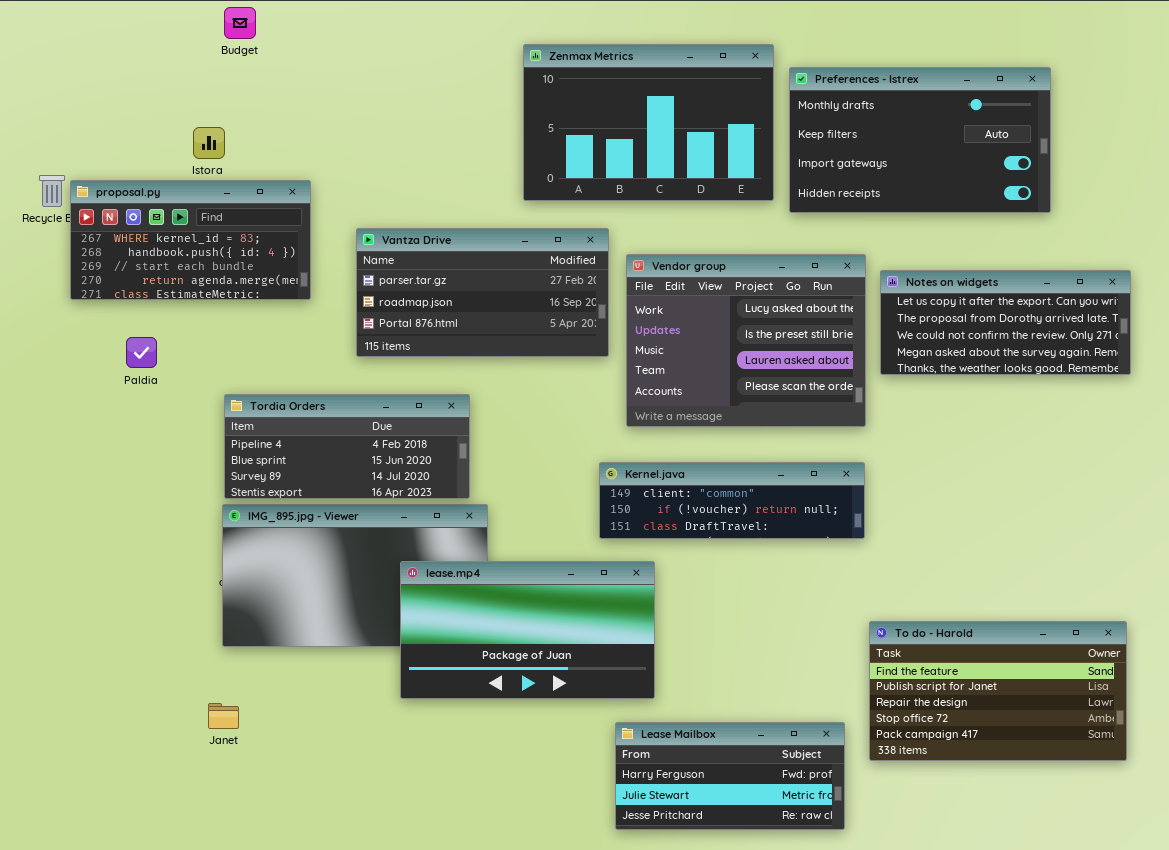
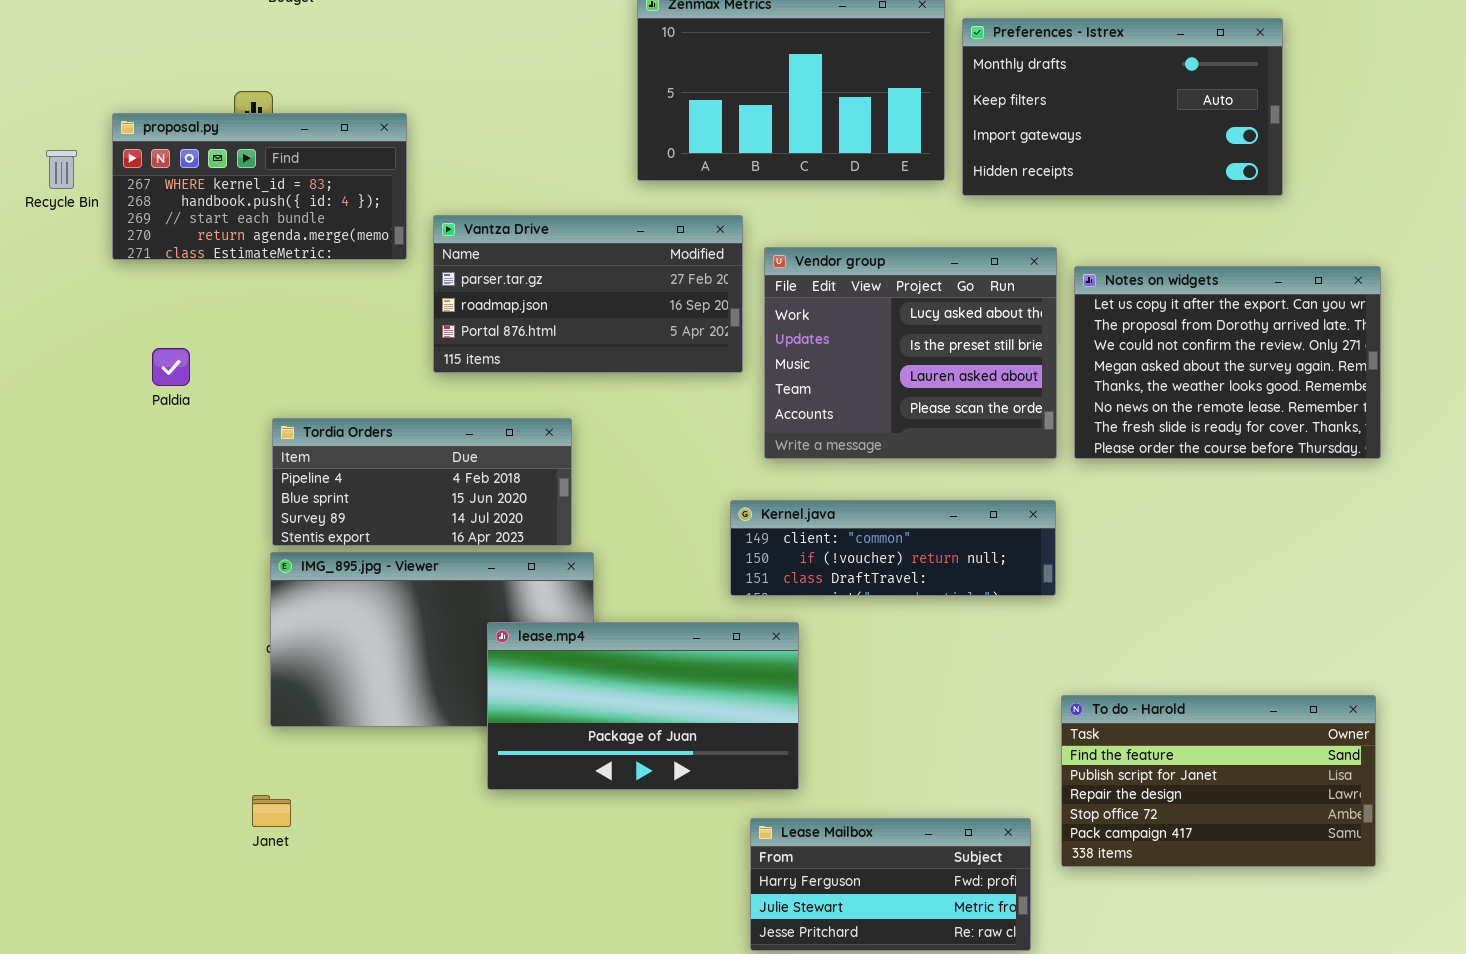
proposal.py: [70,180,311,300] -> [112,113,407,260], moved
Notes on widgets: [880,270,1131,375] -> [1074,266,1381,459], resized

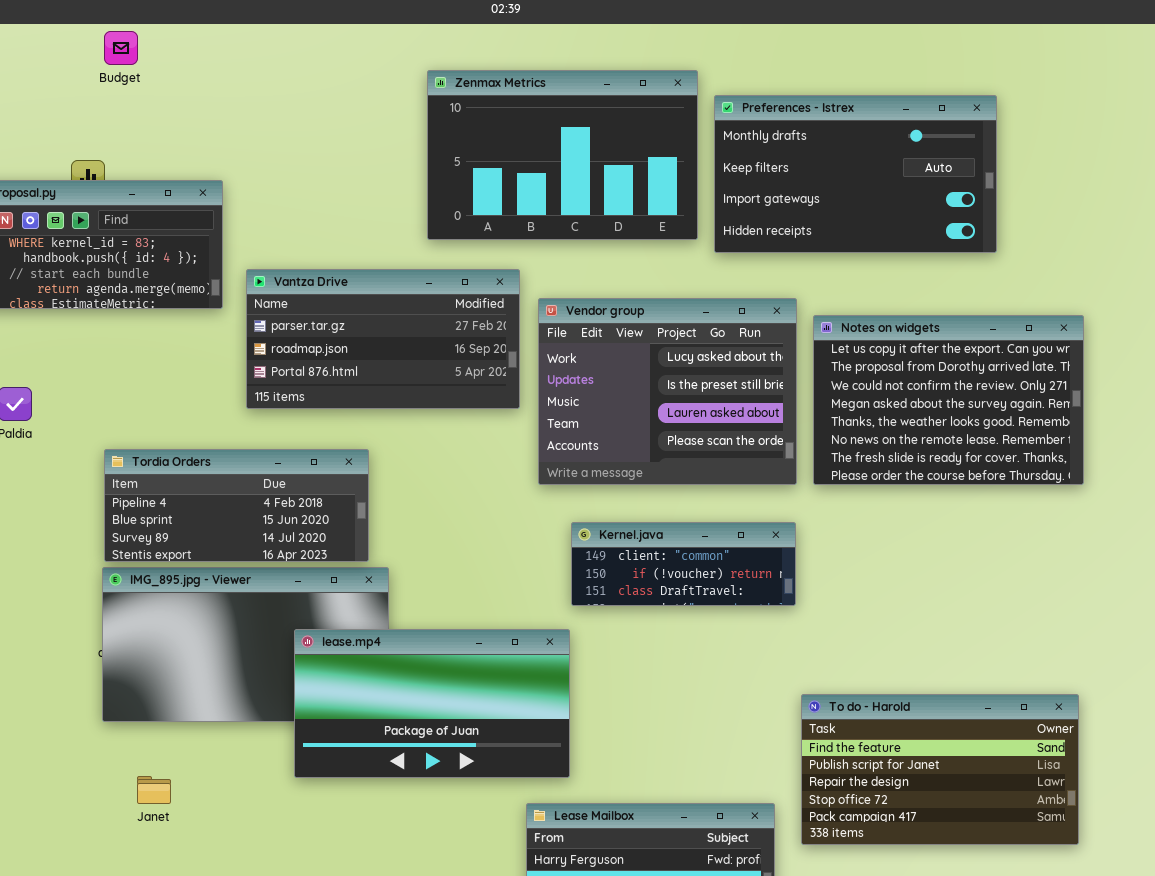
Kernel.java: [730,500,1056,596] -> [571,522,796,606], resized
Janet: [252,795,291,827] -> [137,776,171,804], moved

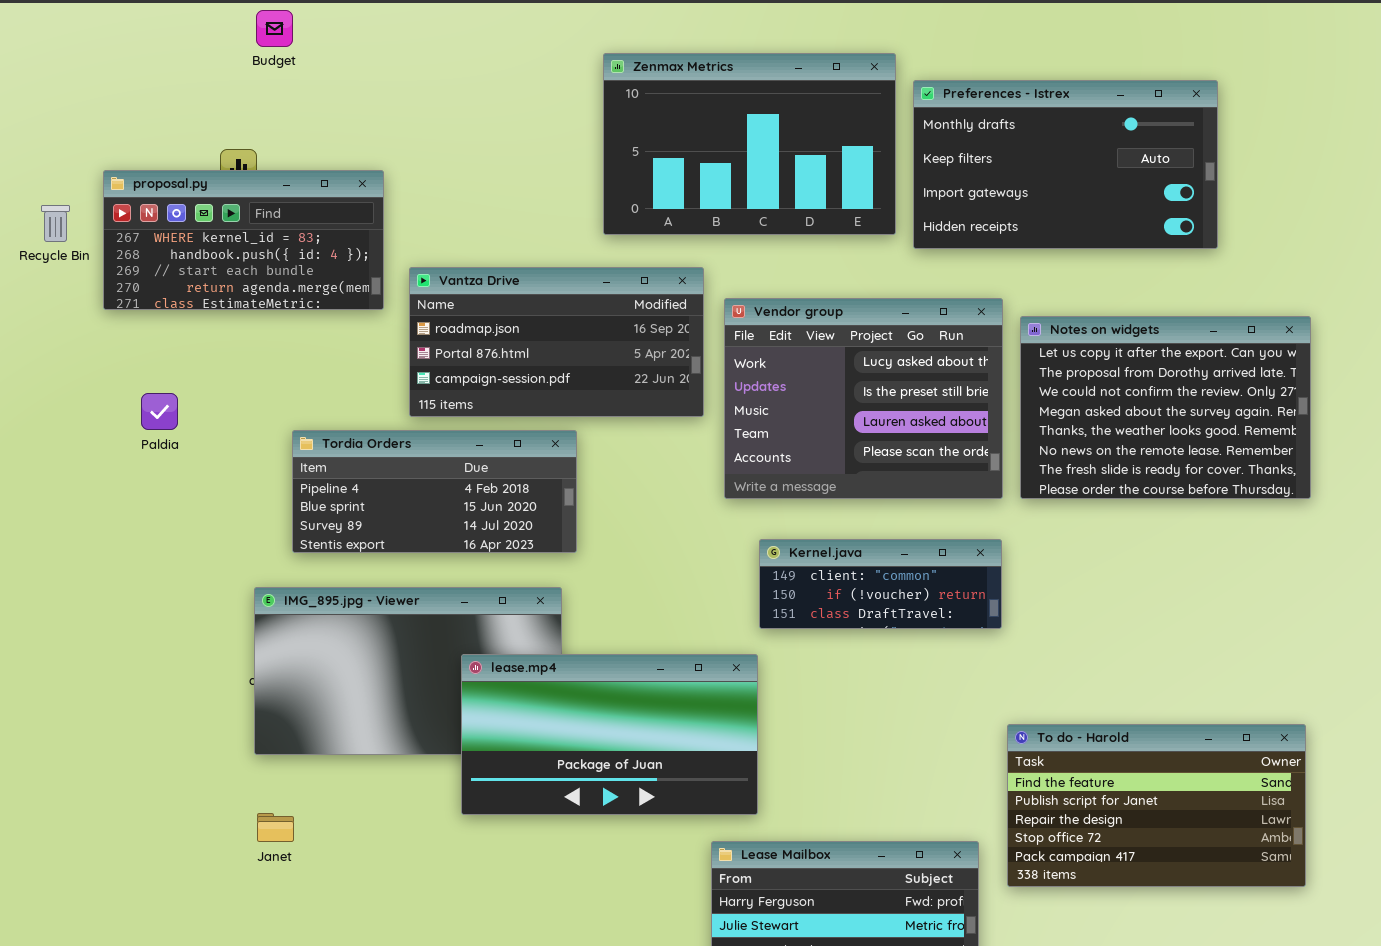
Vantza Drive: [246,269,520,409] -> [409,267,704,417], scrolled down 1 row
Tordia Orders: [104,449,369,562] -> [292,430,577,553], moved
Janet: [137,776,171,804] -> [257,813,294,842], moved

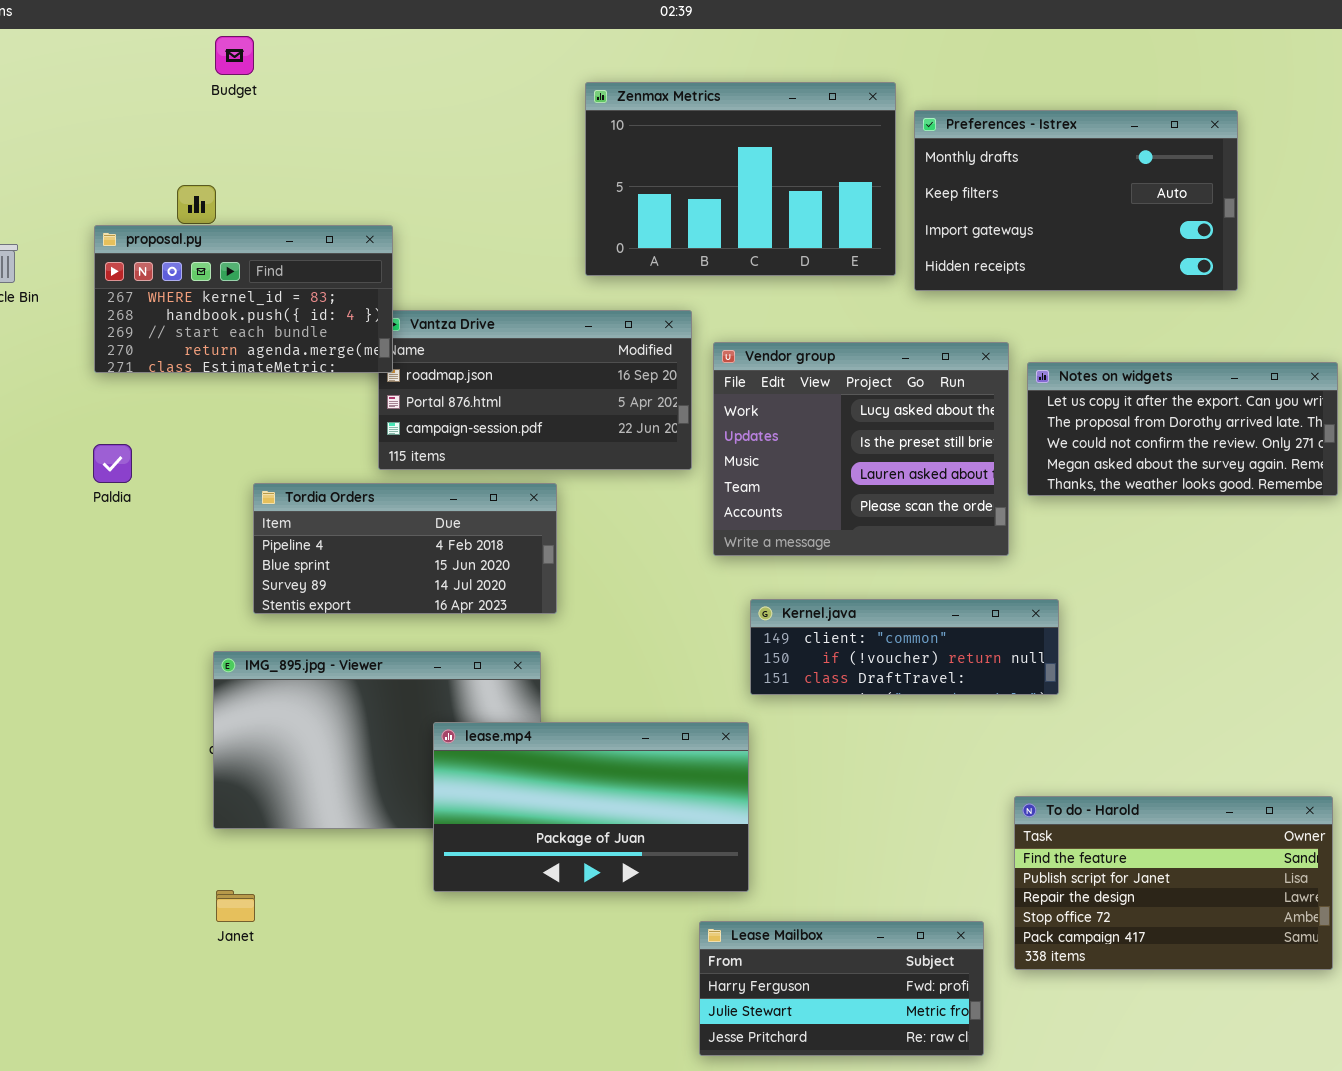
proposal.py: [103,170,384,310] -> [94,225,393,373], moved
Notes on widgets: [1020,316,1311,499] -> [1027,362,1338,496], resized
Kernel.java: [759,539,1002,629] -> [750,599,1059,695], resized

